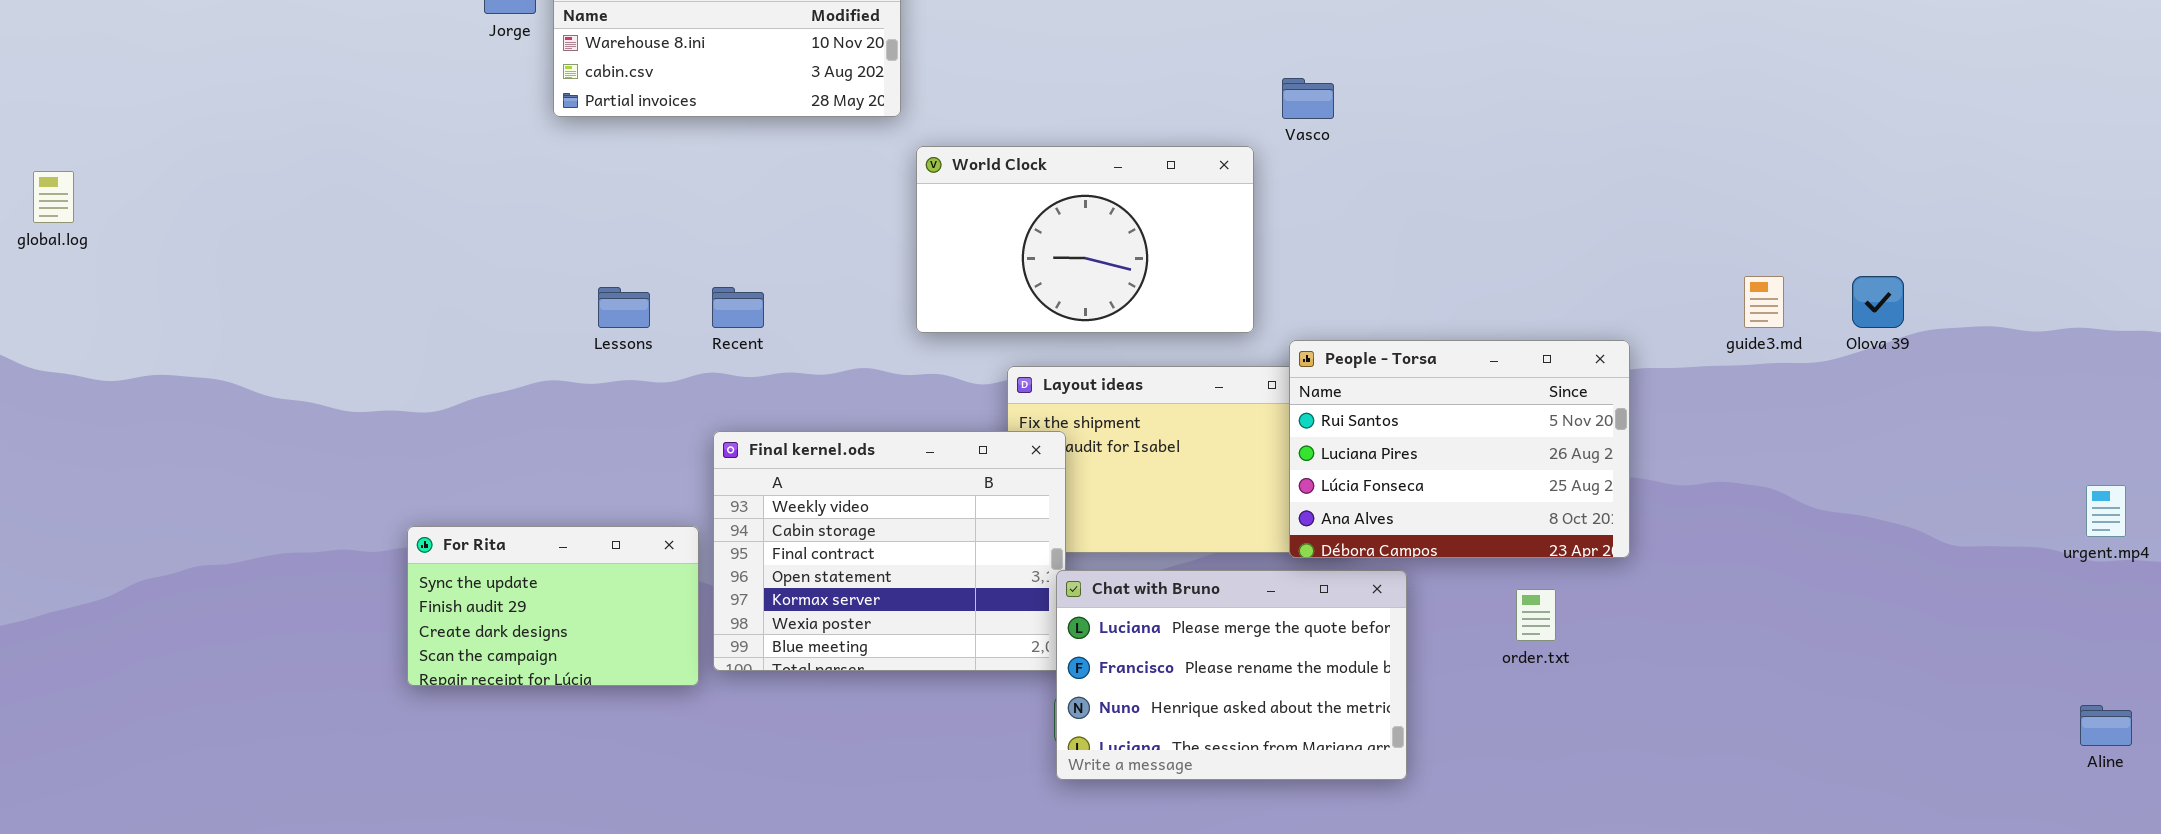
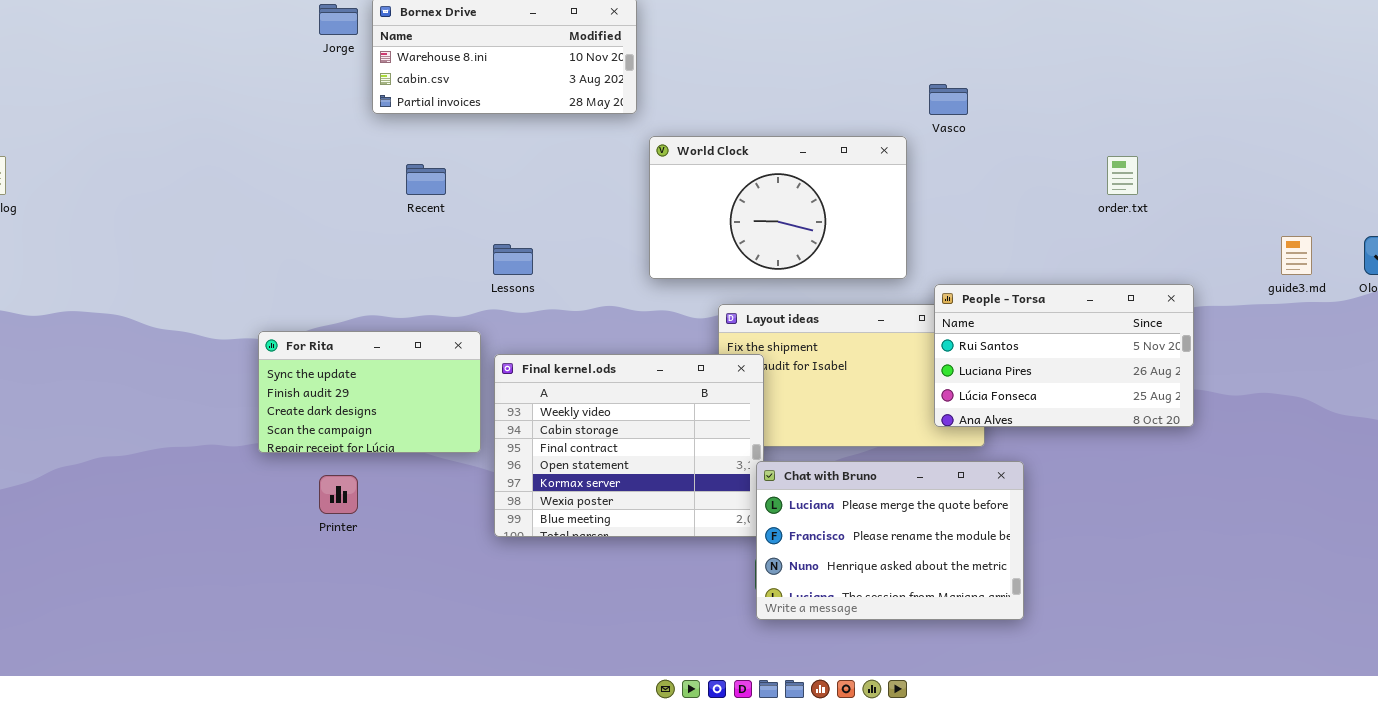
Lessons: [598,287,650,328] -> [493,244,533,275], moved
Recent: [712,287,764,328] -> [406,164,446,195], moved
People - Torsa: [1289,340,1630,558] -> [934,284,1194,427], resized
For Rita: [407,526,699,686] -> [258,331,481,453], moved
order.txt: [1516,589,1556,641] -> [1107,156,1138,195], moved

